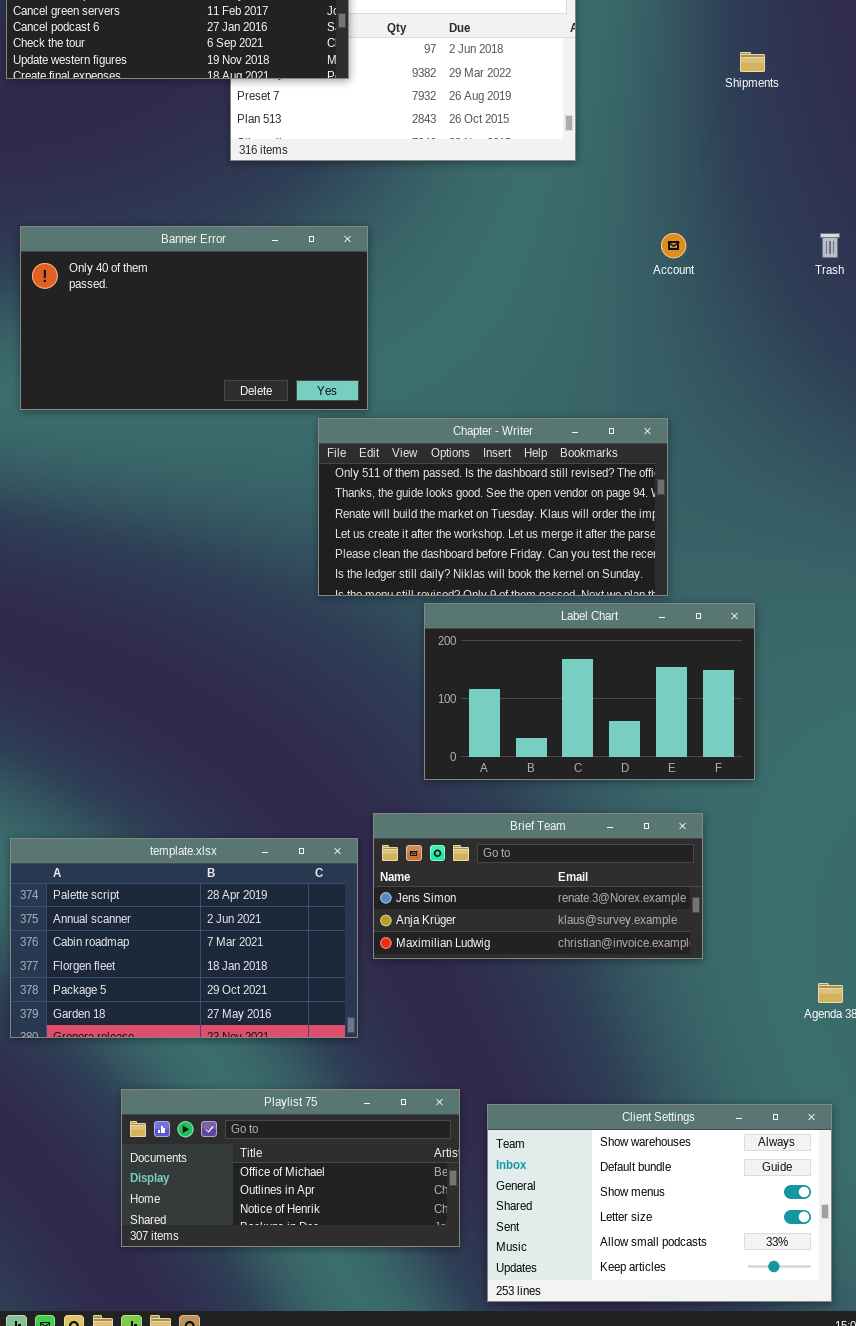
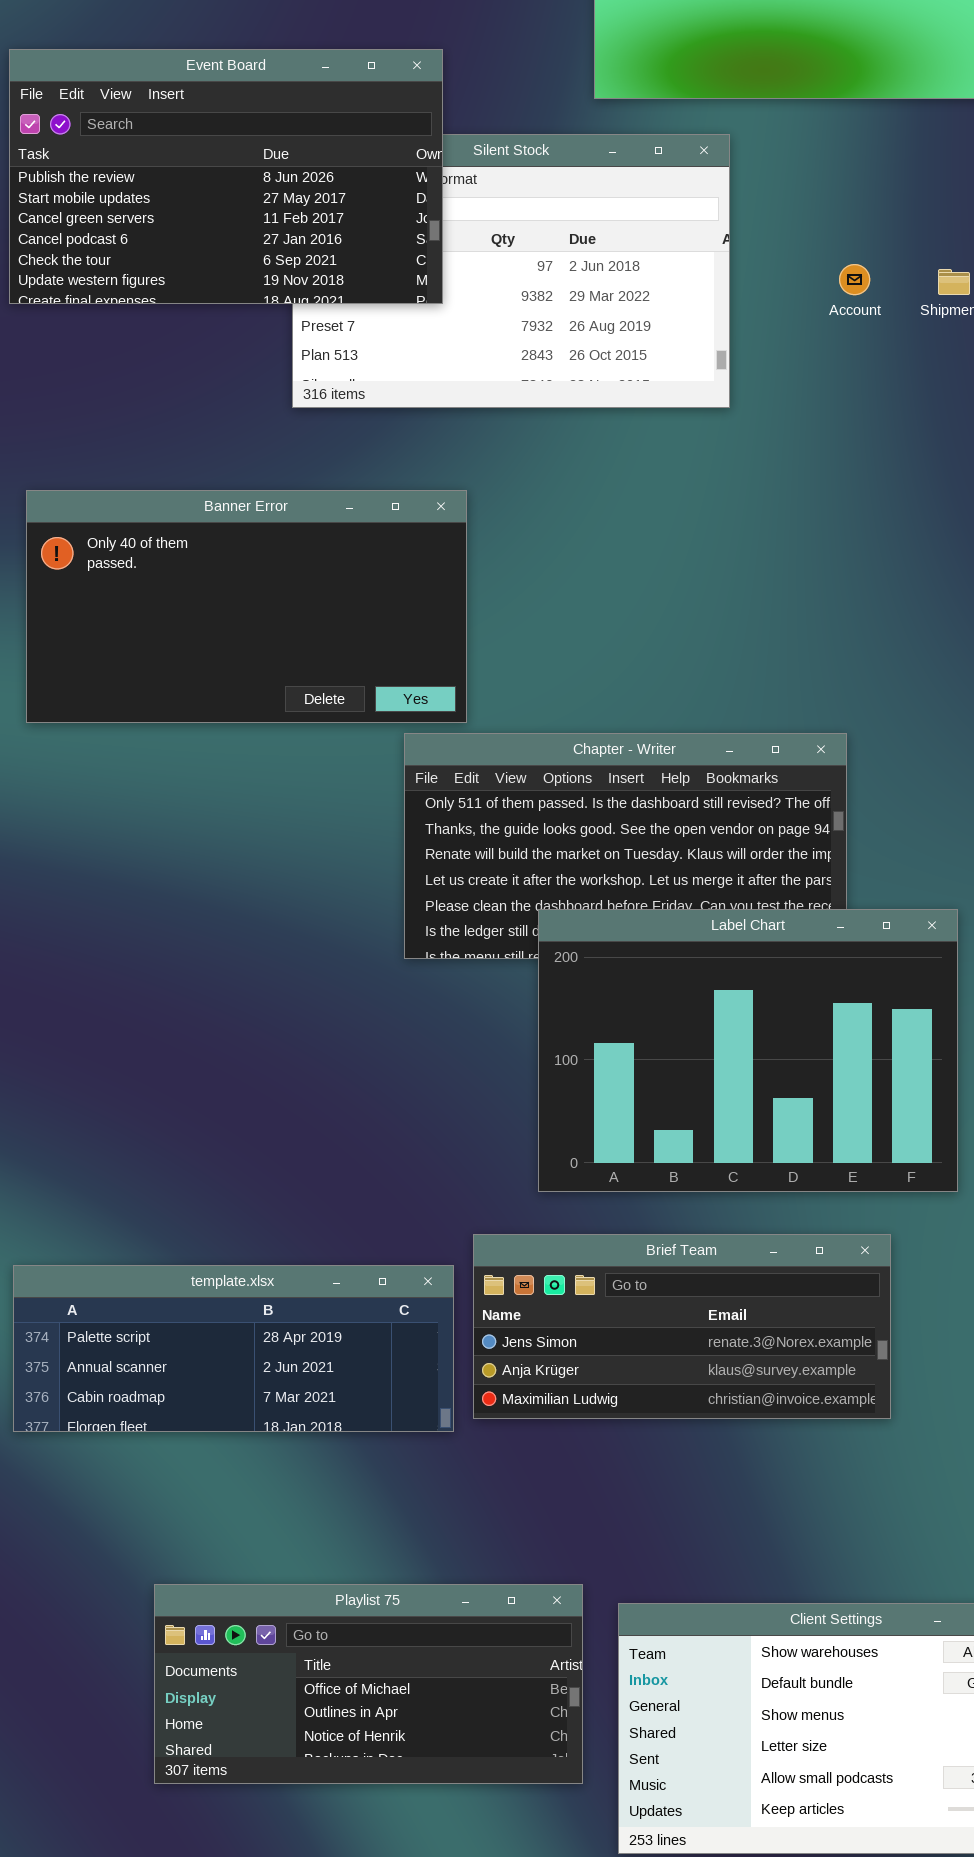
Account: [661,233,686,258] -> [839,264,870,295], moved
Label Chart: [424,603,755,780] -> [538,909,958,1192], resized
template.xlsx: [10,838,358,1038] -> [13,1265,454,1432], resized

